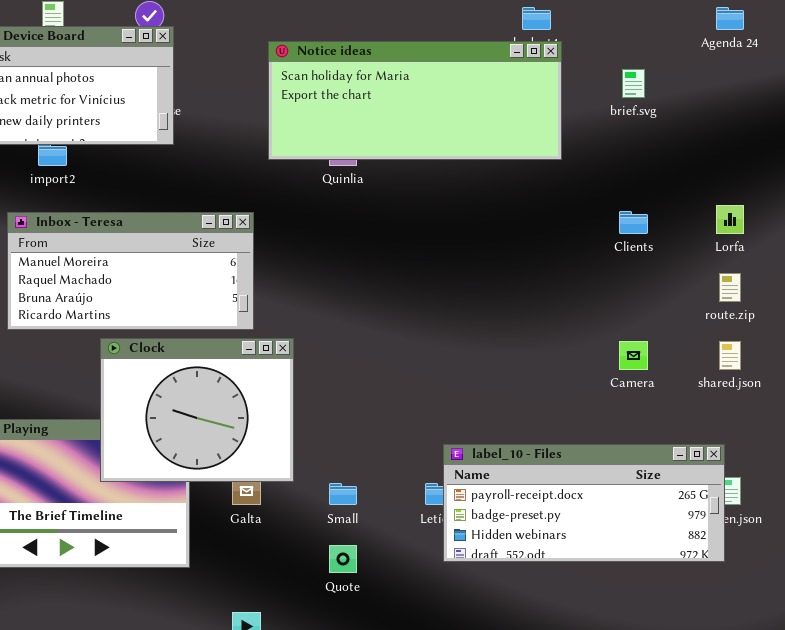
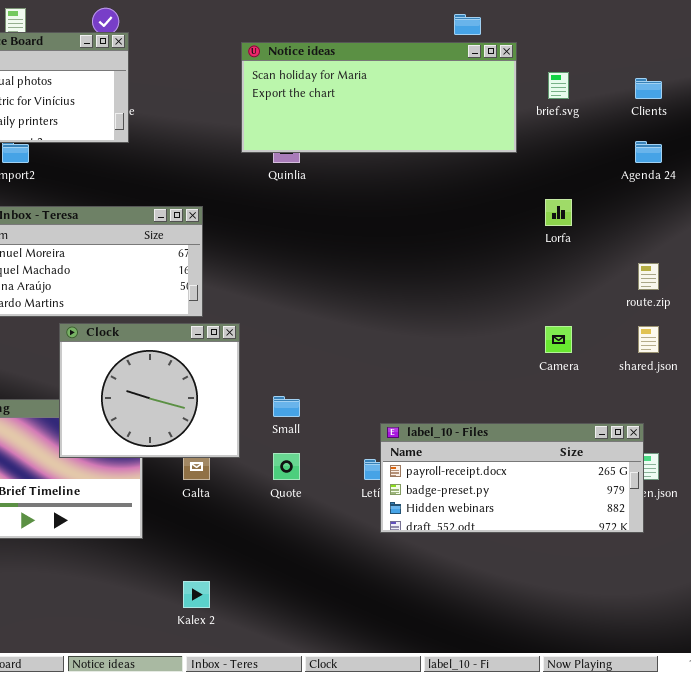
Agenda 24: [716,7,744,30] -> [635,141,662,163], moved
Notice ideas: [268,41,562,160] -> [241,42,517,153], moved
Lorfa: [716,205,744,234] -> [545,199,572,226], moved
Clients: [619,211,648,234] -> [635,78,662,99], moved
Small: [329,483,357,505] -> [273,396,300,417], moved
Quote: [329,545,357,573] -> [273,453,300,480], moved

